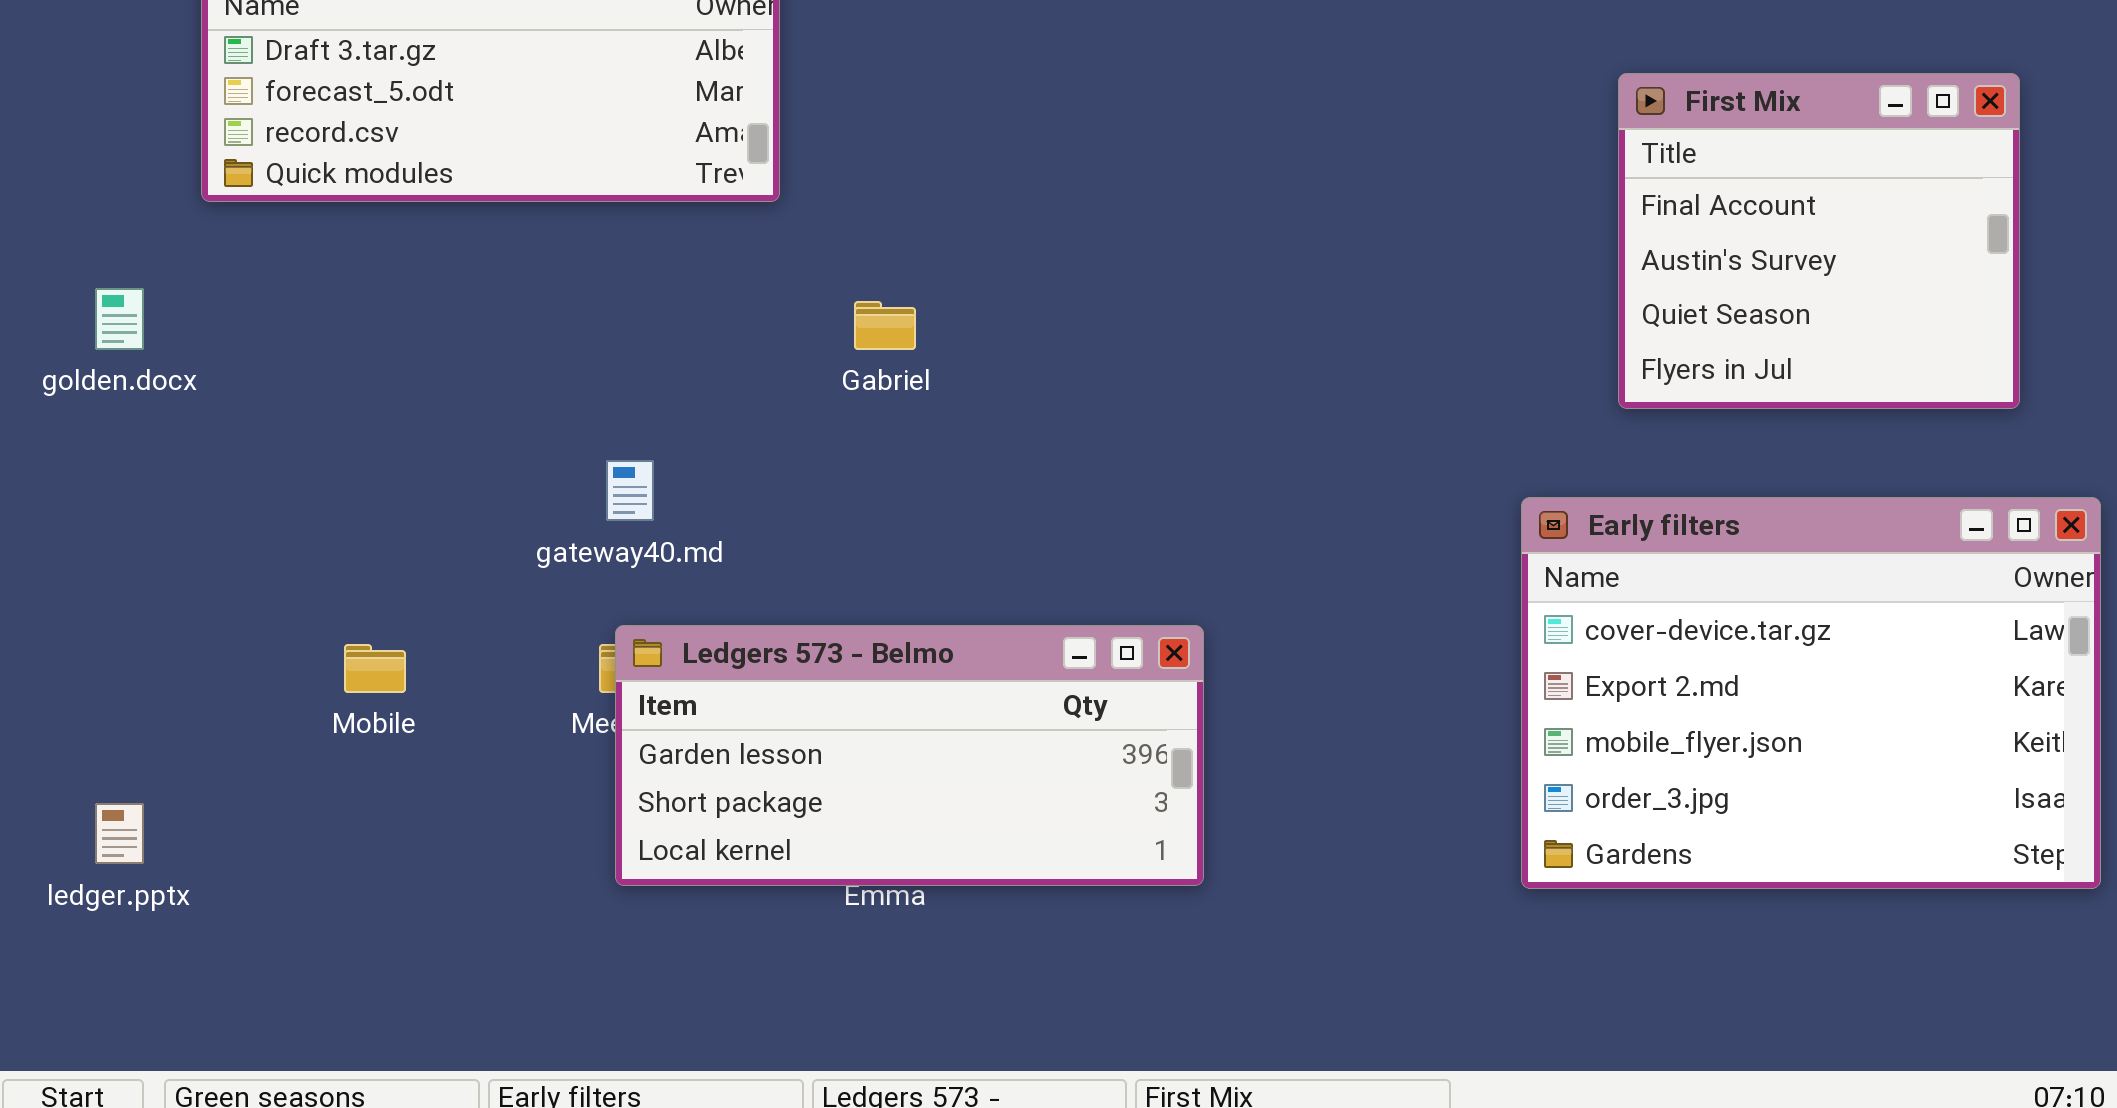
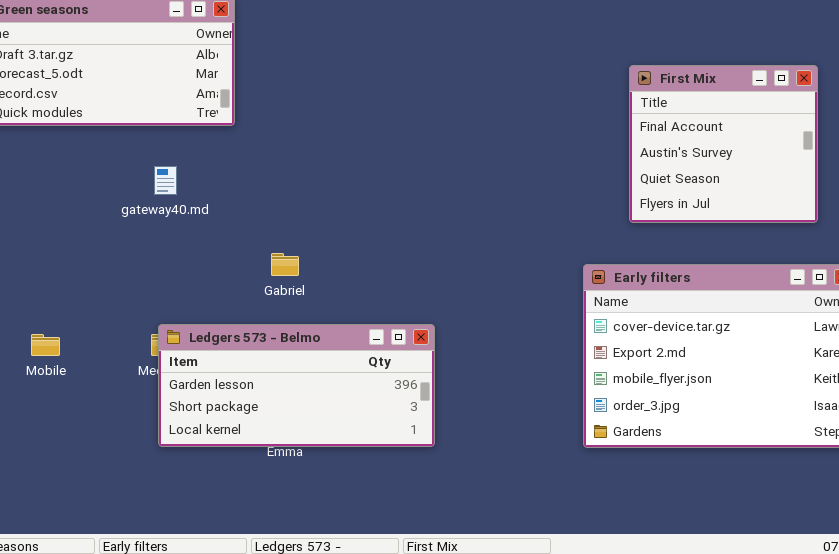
Gabriel: [854,301,916,350] -> [271,253,299,276], moved
gateway40.md: [606,460,654,521] -> [154,166,177,195], moved

